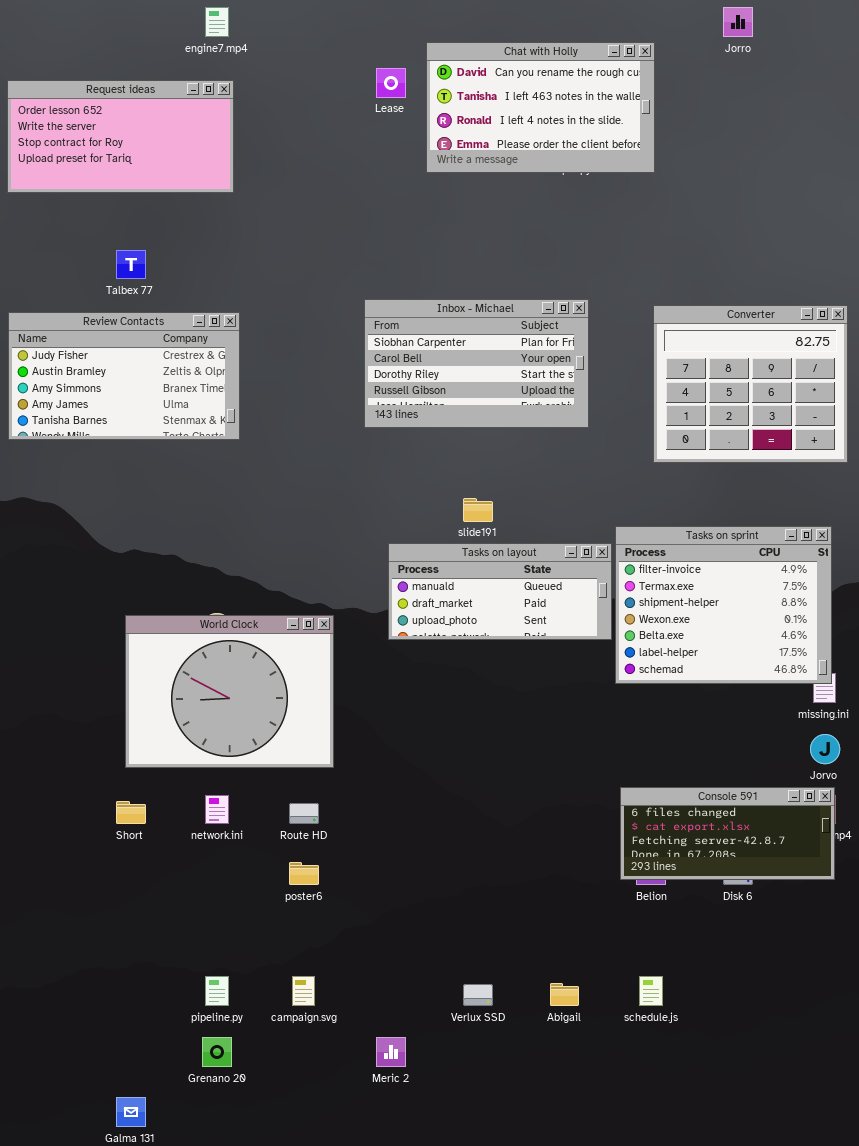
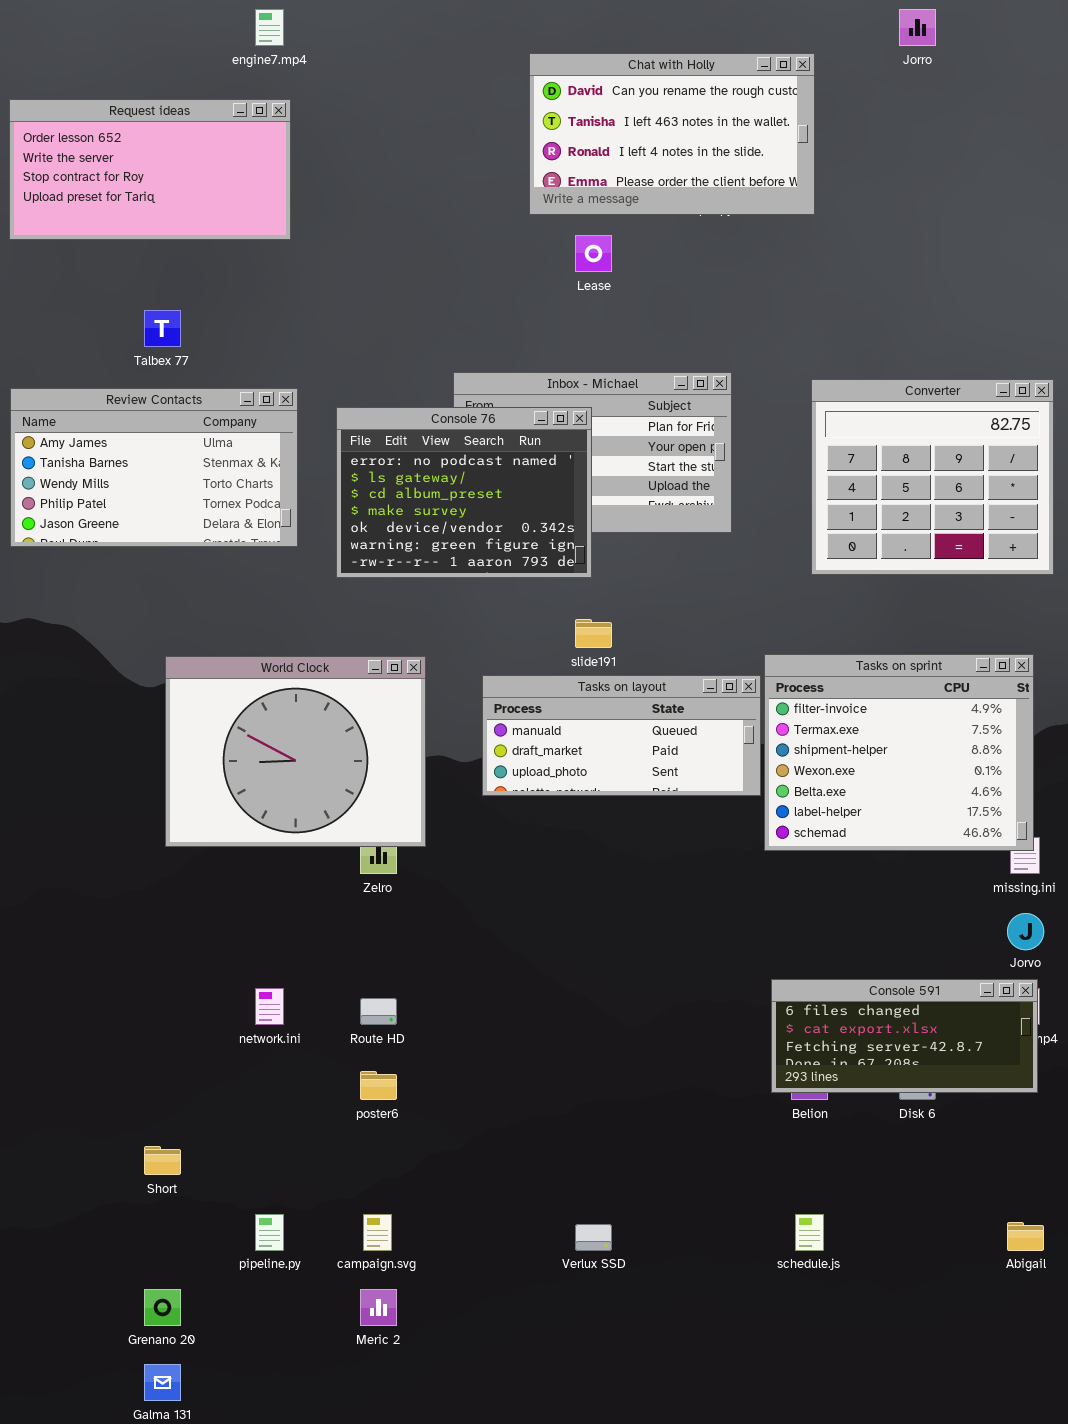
Lease: [376,68,406,98] -> [575,235,612,272], moved
Review Contacts: [8,312,240,440] -> [10,388,298,547], scrolled down 3 rows
Console 76: none -> [336,407,592,578], opened
World Clock: [125,615,334,768] -> [165,656,426,847], moved
Short: [116,801,146,824] -> [144,1146,181,1175], moved
Abigail: [550,983,579,1006] -> [1007,1222,1044,1251], moved
Grenano 20: [202,1037,232,1067] -> [144,1289,181,1326], moved
Meric 2: [376,1037,406,1067] -> [360,1289,397,1326], moved

